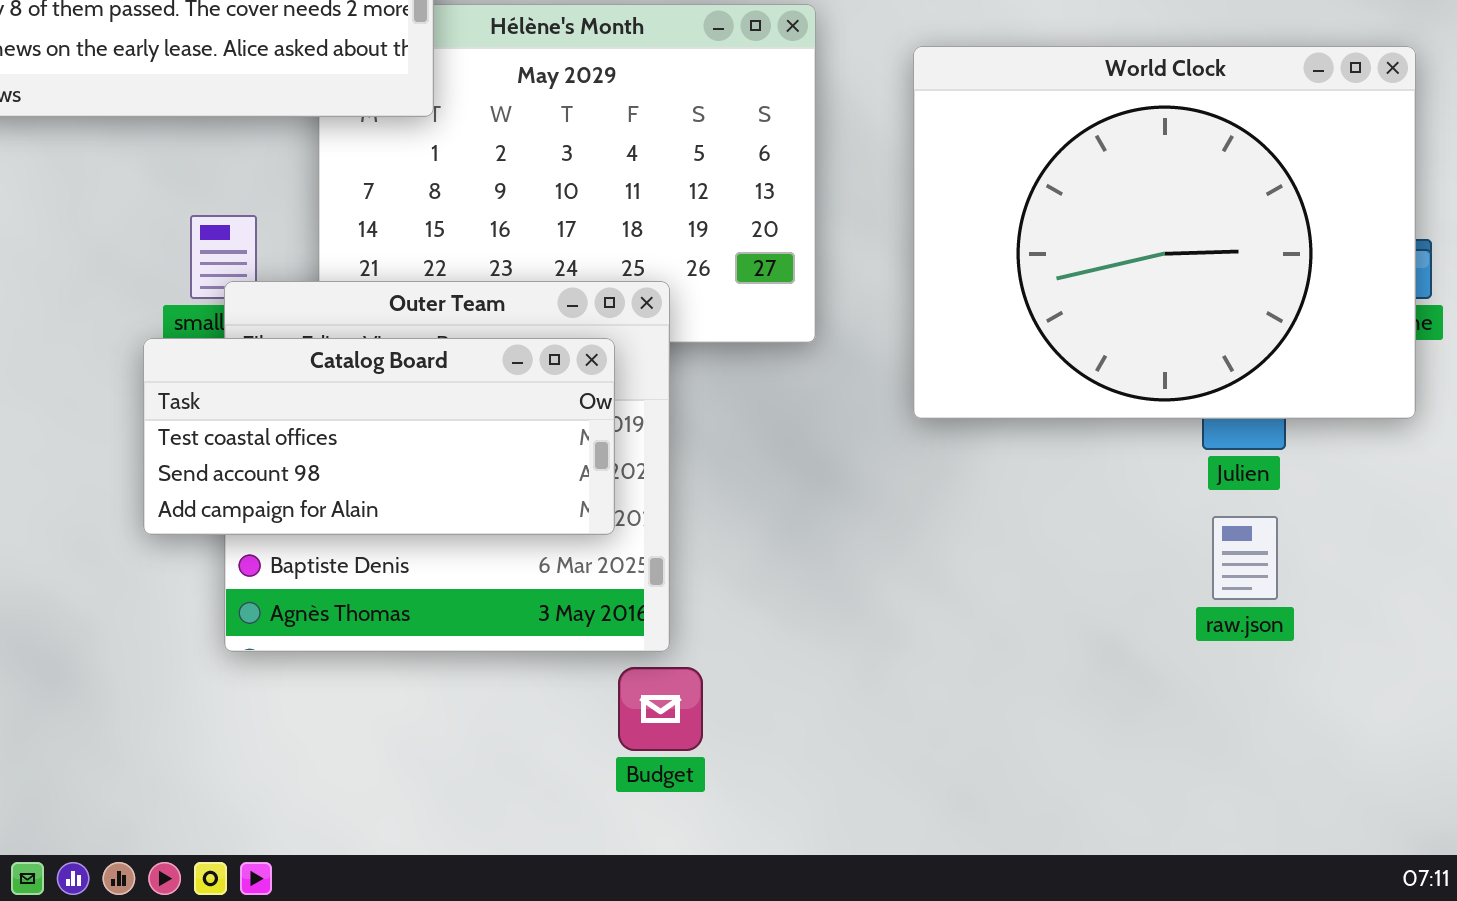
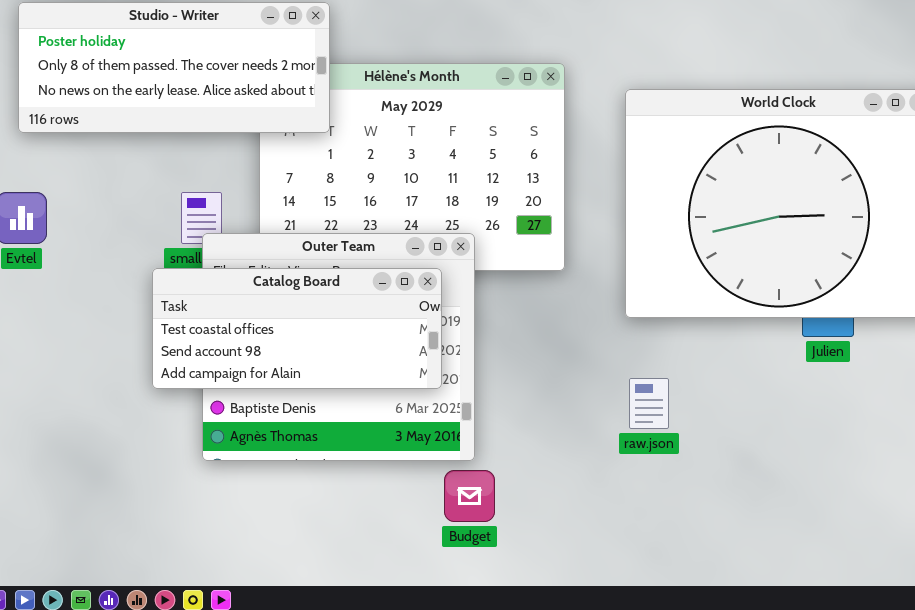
raw.json: [1212,516,1278,600] -> [629,378,669,429], moved

